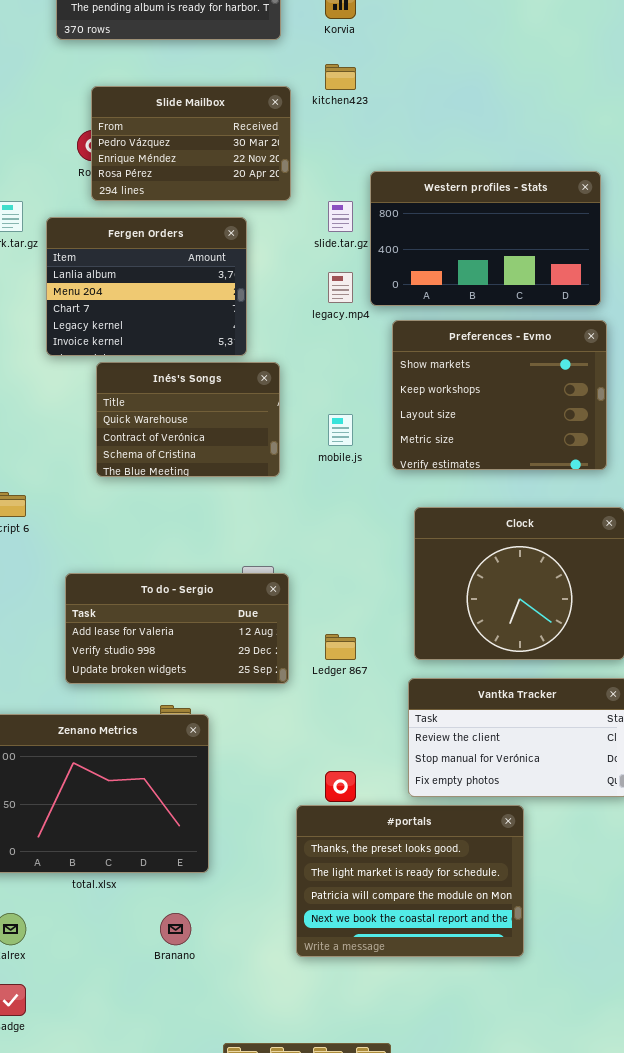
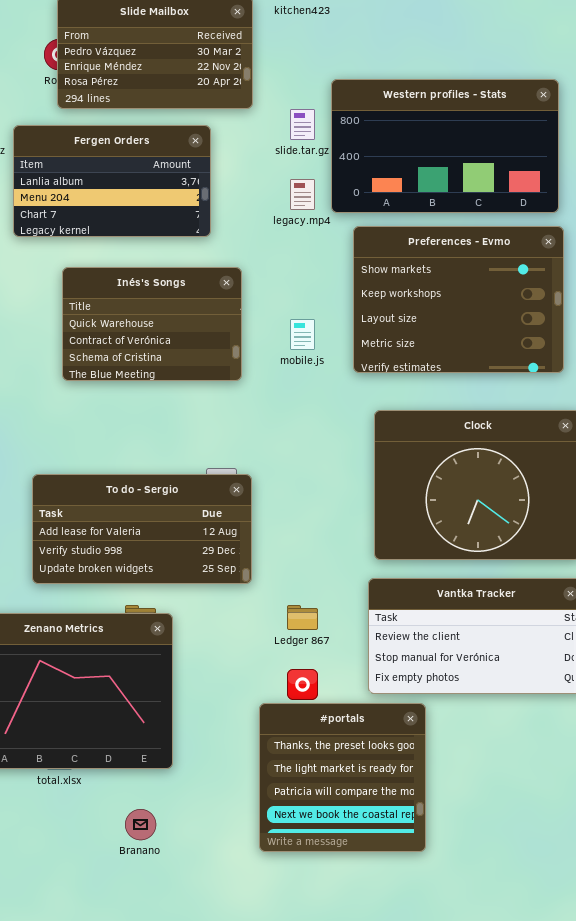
Fergen Orders: [46,217,247,356] -> [13,125,211,237], resized
Ledger 867: [325,634,356,660] -> [287,605,318,630], moved
#portals: [296,805,524,957] -> [259,703,426,852], resized

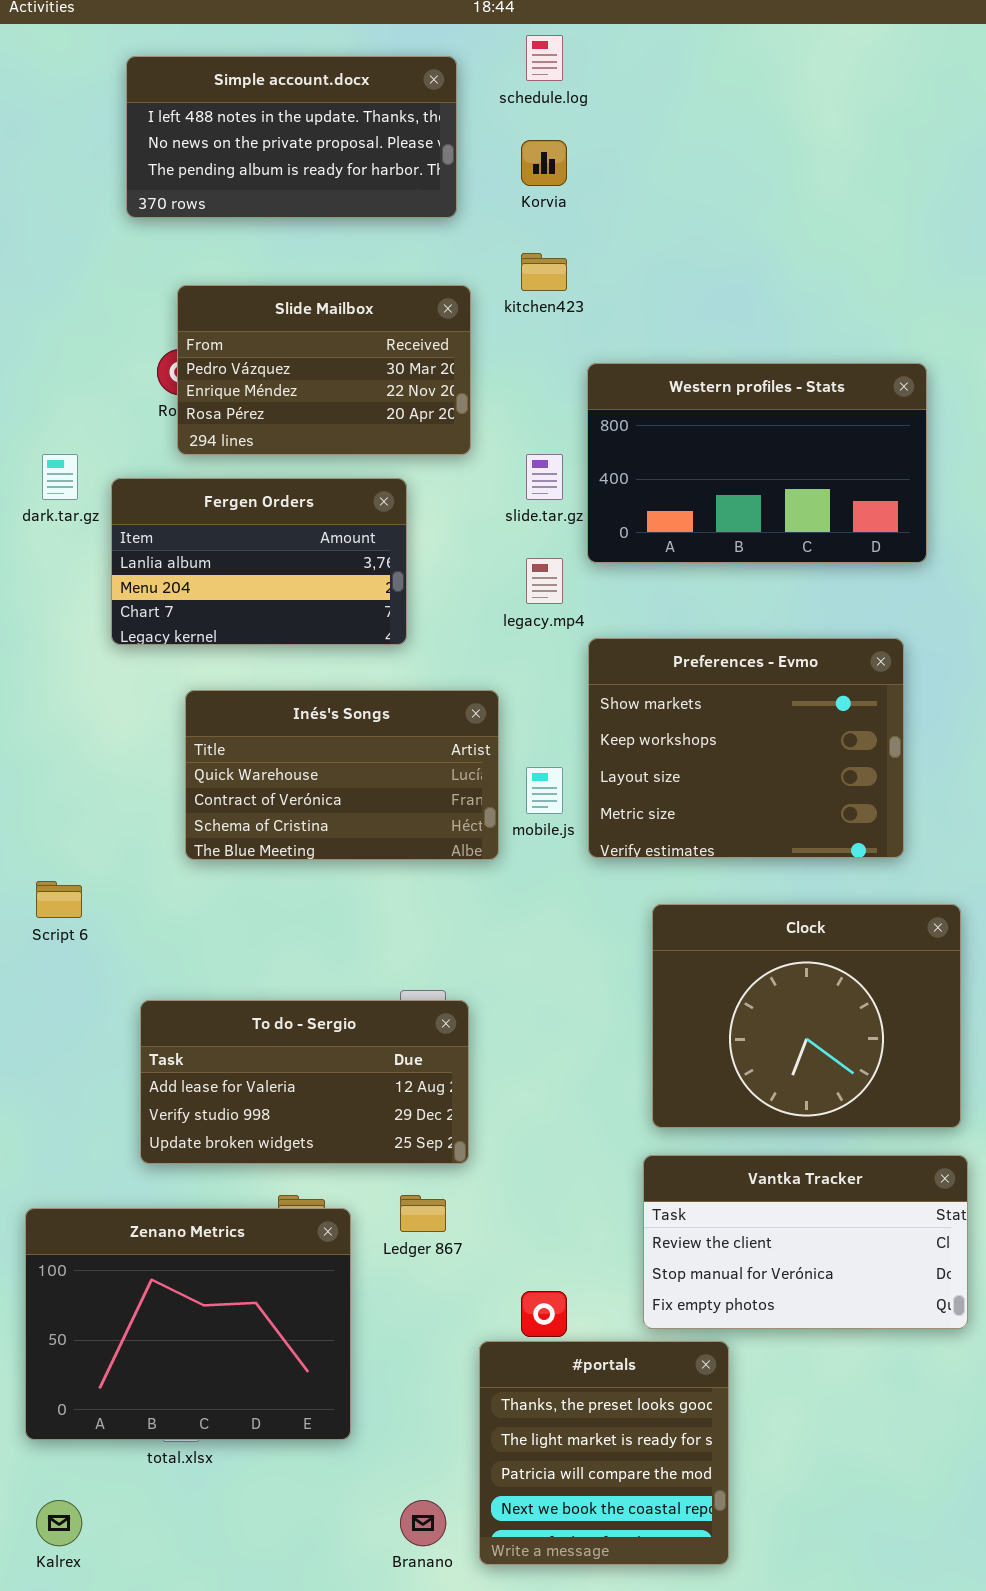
Western profiles - Stats: [331,79,559,213] -> [587,363,927,563], moved
Preferences - Evmo: [353,226,564,373] -> [588,638,904,858], moved
Inés's Songs: [62,267,242,381] -> [185,690,499,860], resized
Ledger 867: [287,605,318,630] -> [400,1195,446,1232], moved
Branano: [125,809,156,840] -> [400,1500,446,1546], moved

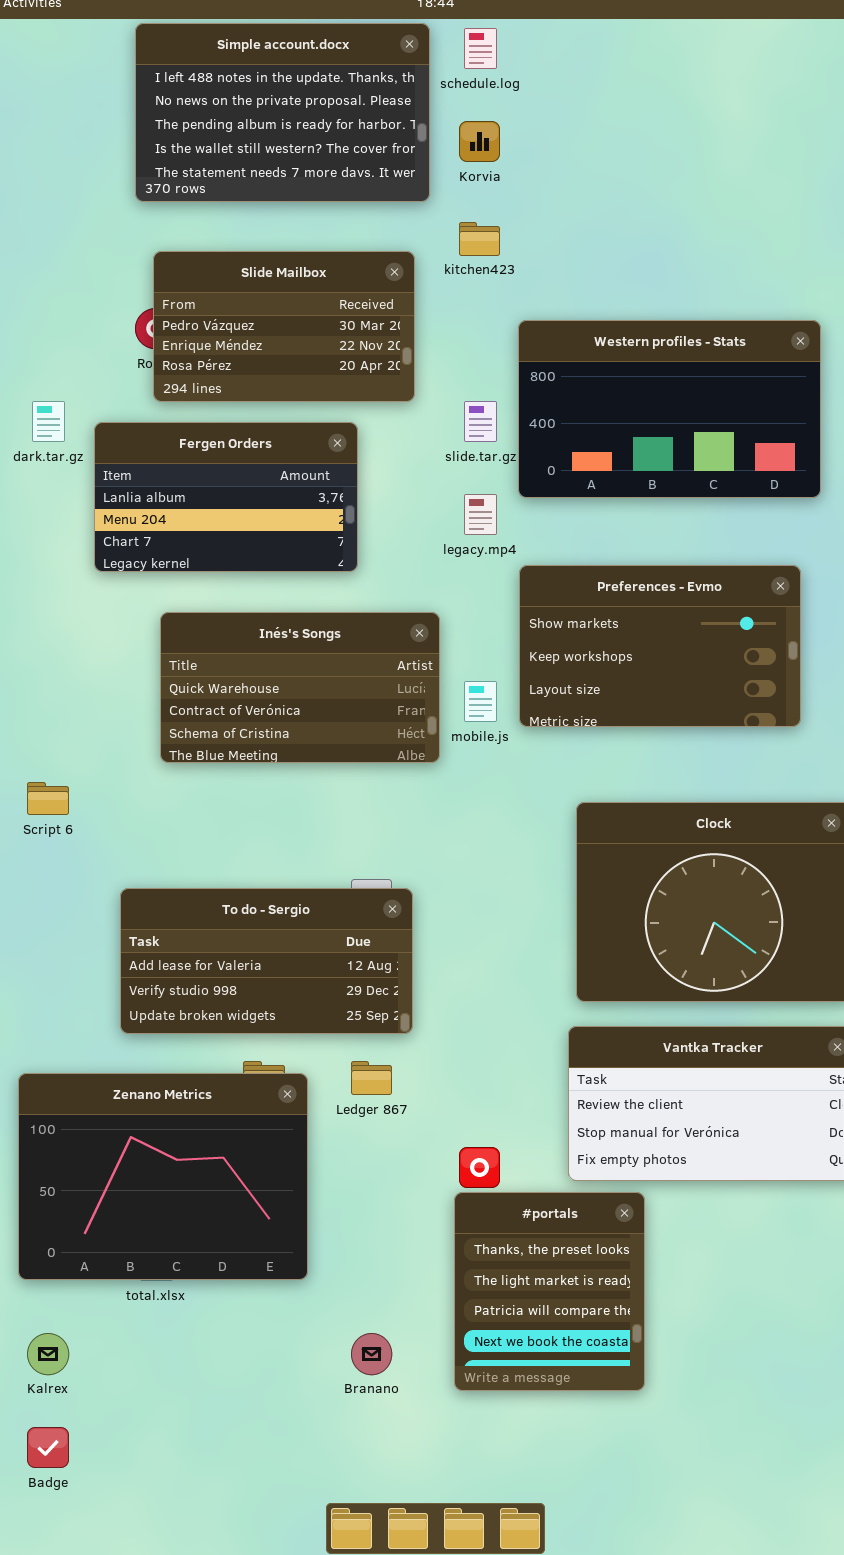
Simple account.docx: [126,56,457,218] -> [135,23,430,202], moved, resized
Preferences - Evmo: [588,638,904,858] -> [519,565,801,727], resized
#portals: [479,1341,729,1565] -> [454,1192,645,1391], resized

